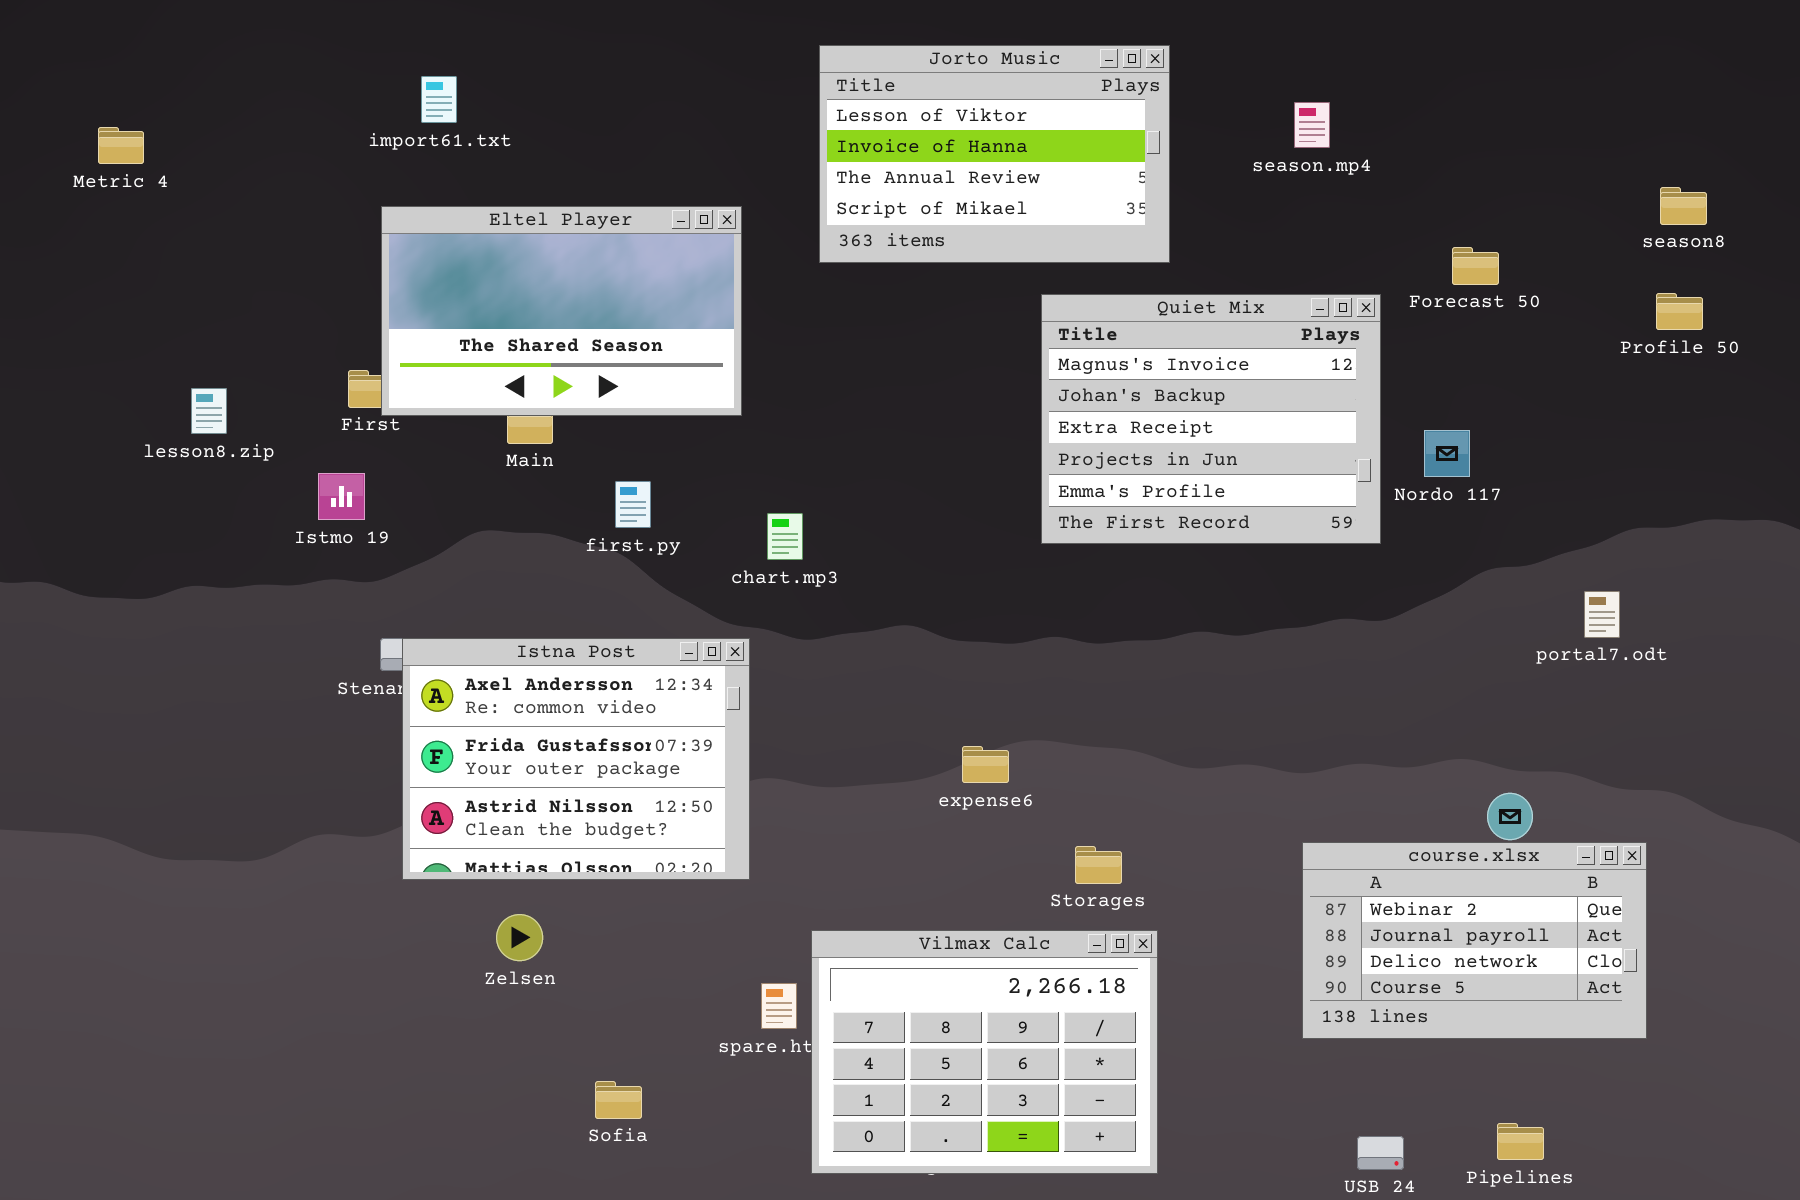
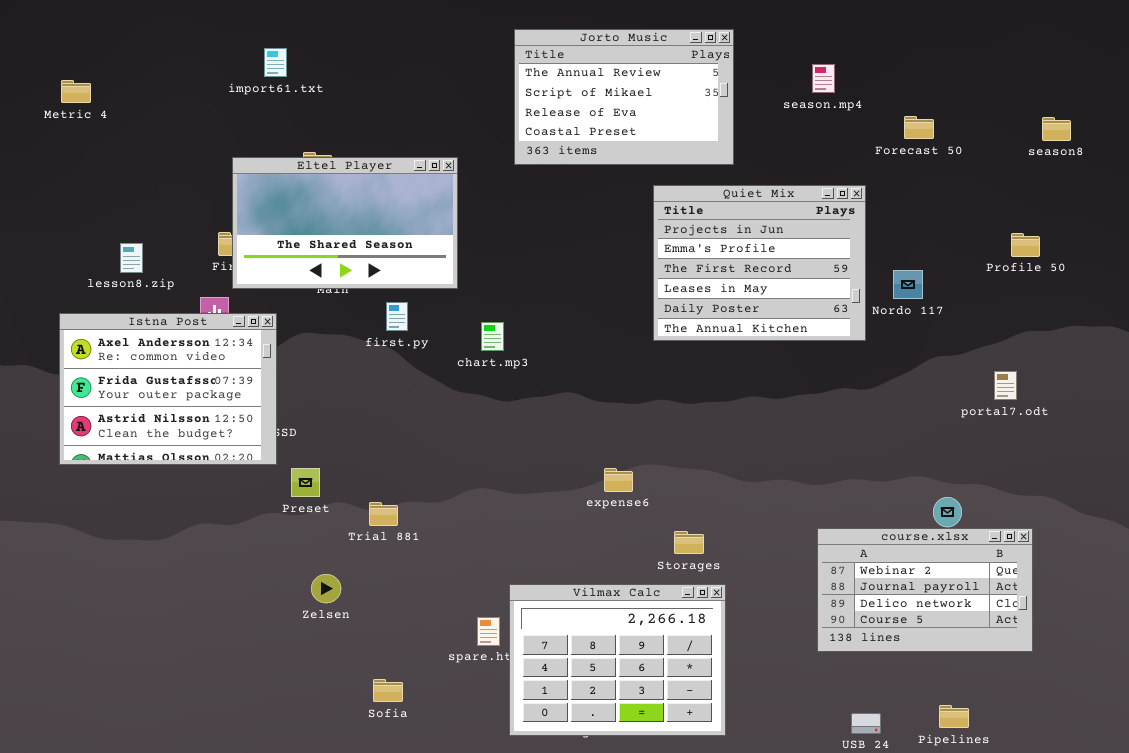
Jorto Music: [819,45,1170,263] -> [514,29,734,165], scrolled down 2 rows
Eltel Player: [381,206,742,416] -> [232,157,458,289], moved
Forecast 50: [1452,247,1499,285] -> [904,116,934,139], moved
Profile 50: [1656,293,1703,330] -> [1011,233,1040,257], moved
Quiet Mix: [1041,294,1381,544] -> [653,185,866,341], scrolled down 3 rows
Istna Post: [402,638,750,880] -> [59,313,277,465], moved

